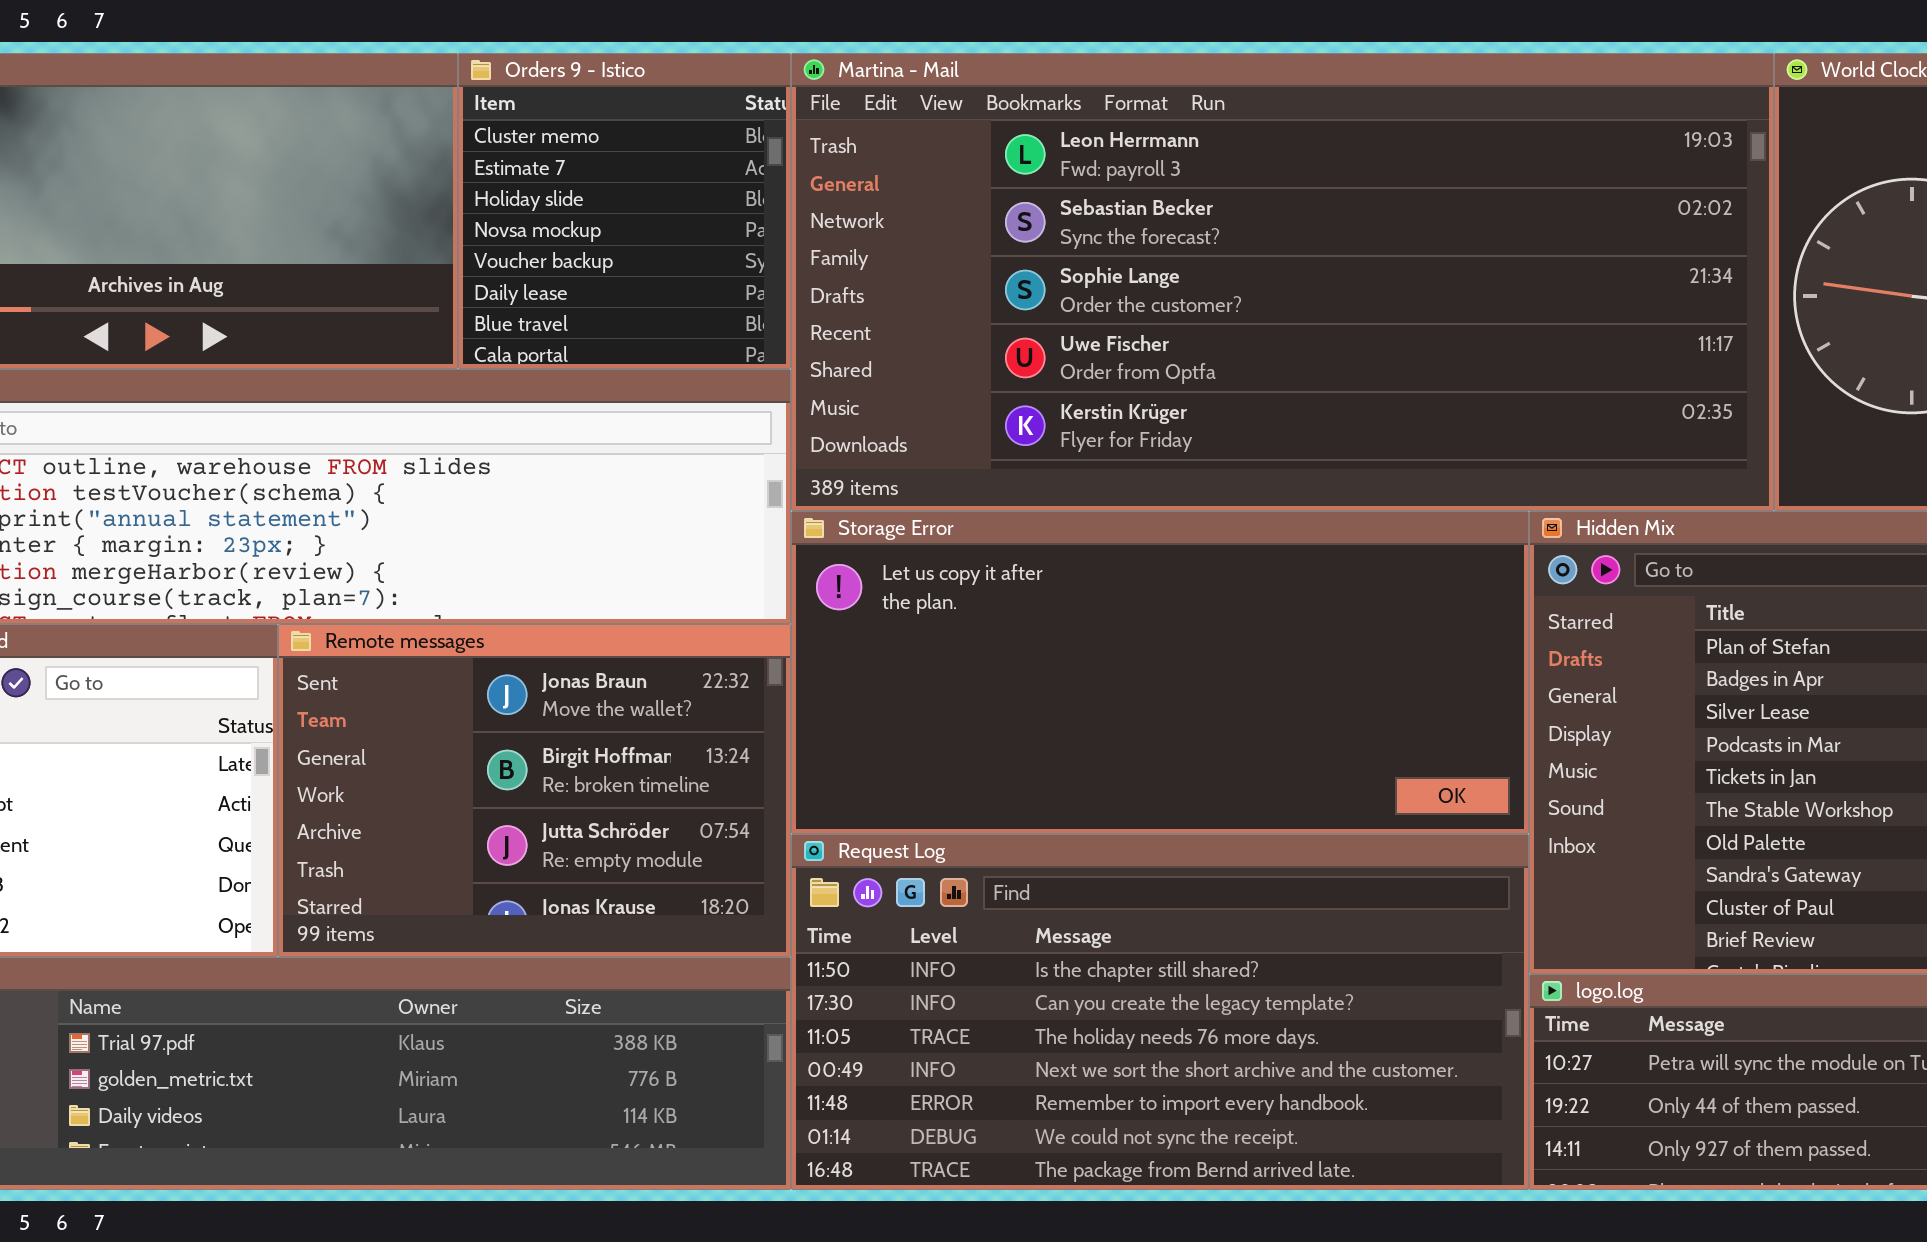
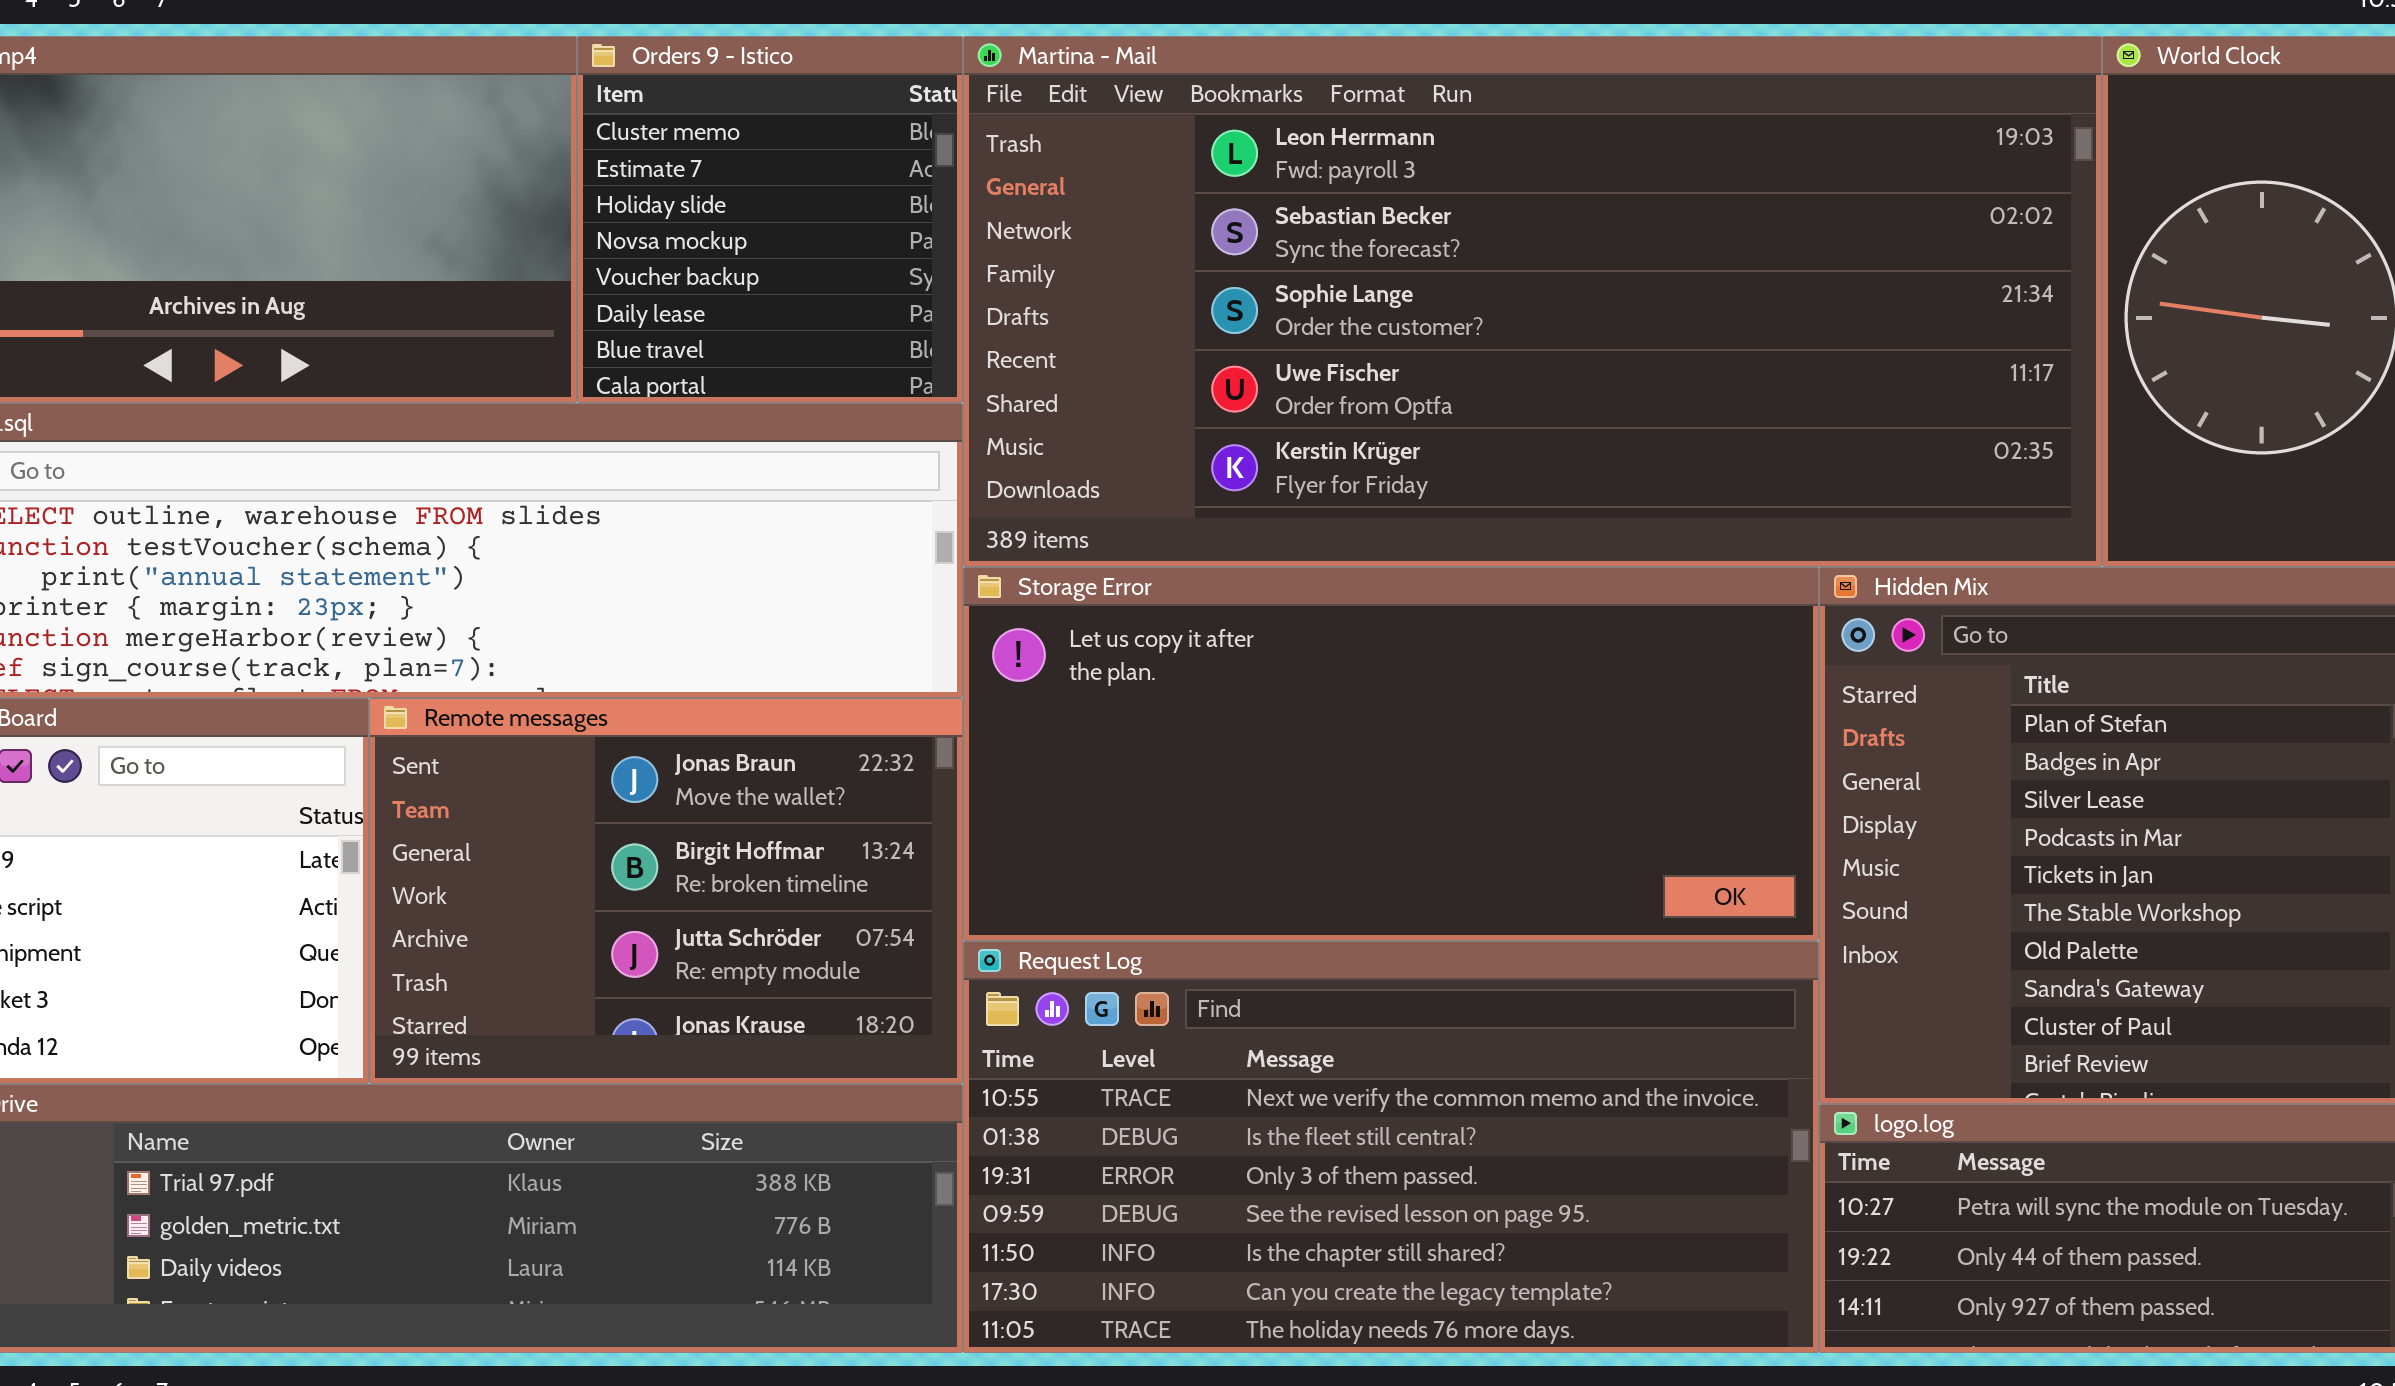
Request Log: [791,834,1529,1190] -> [963,941,1819,1353], scrolled up 4 rows

